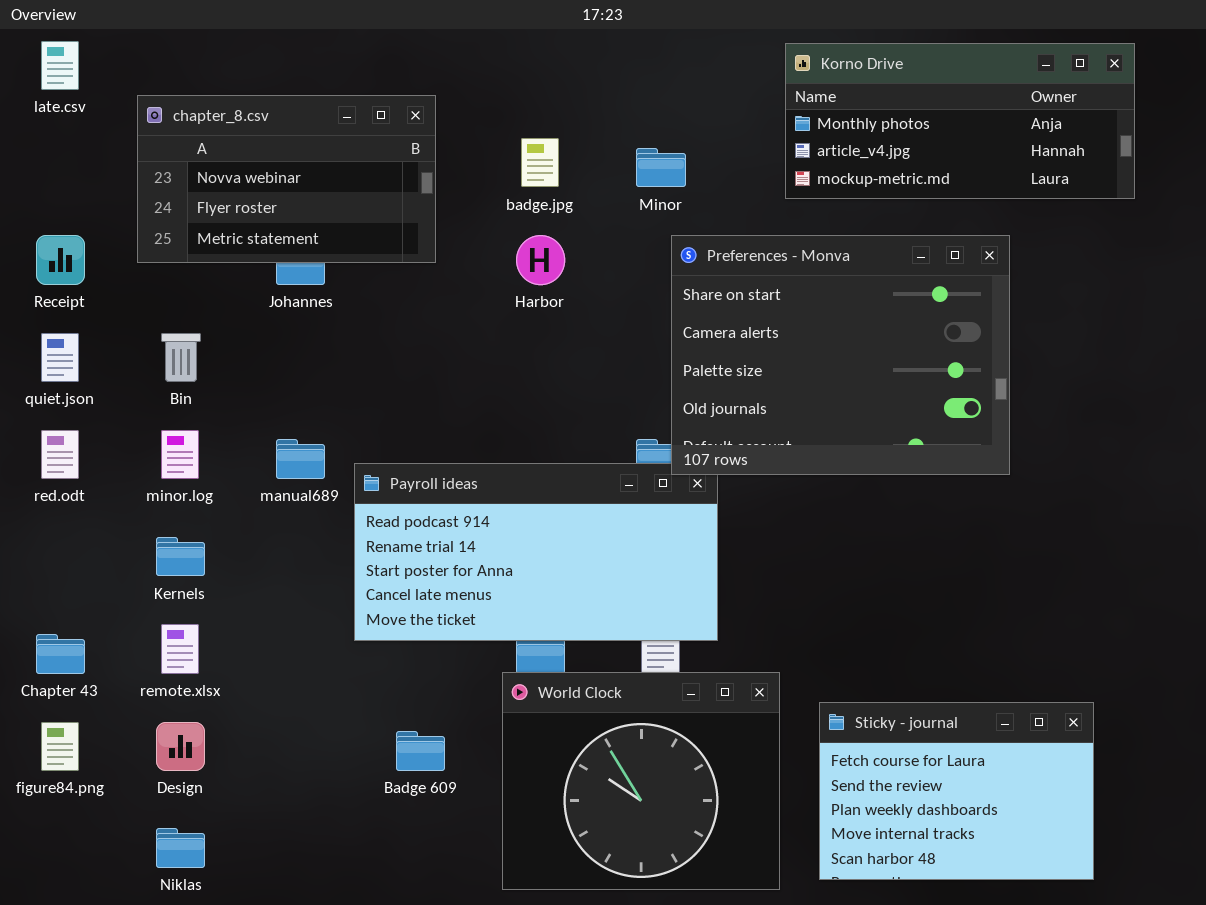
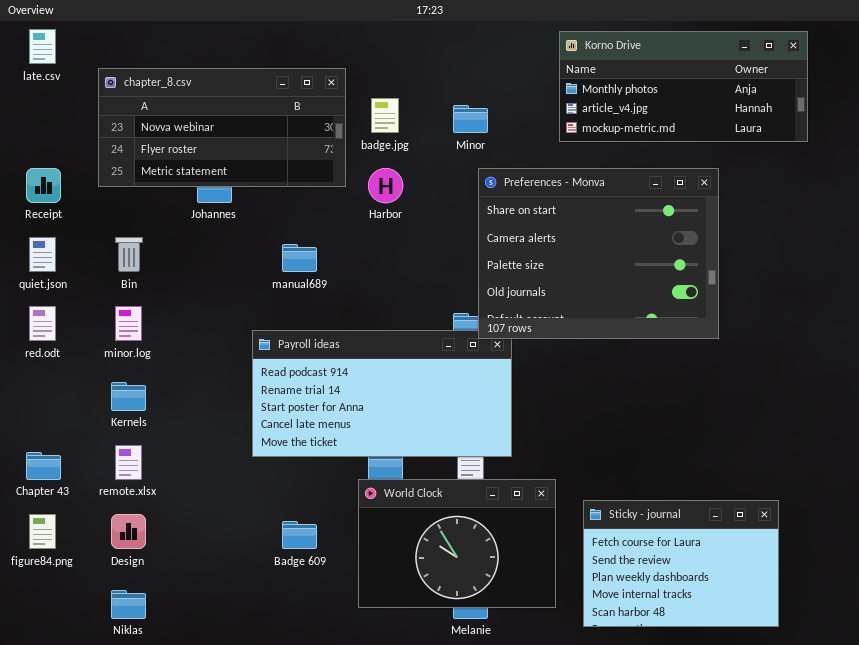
chapter_8.csv: [137,95,436,263] -> [98,68,346,187], resized
manual689: [276,439,325,479] -> [282,244,317,272], moved
World Clock: [502,672,780,890] -> [358,479,556,608], resized

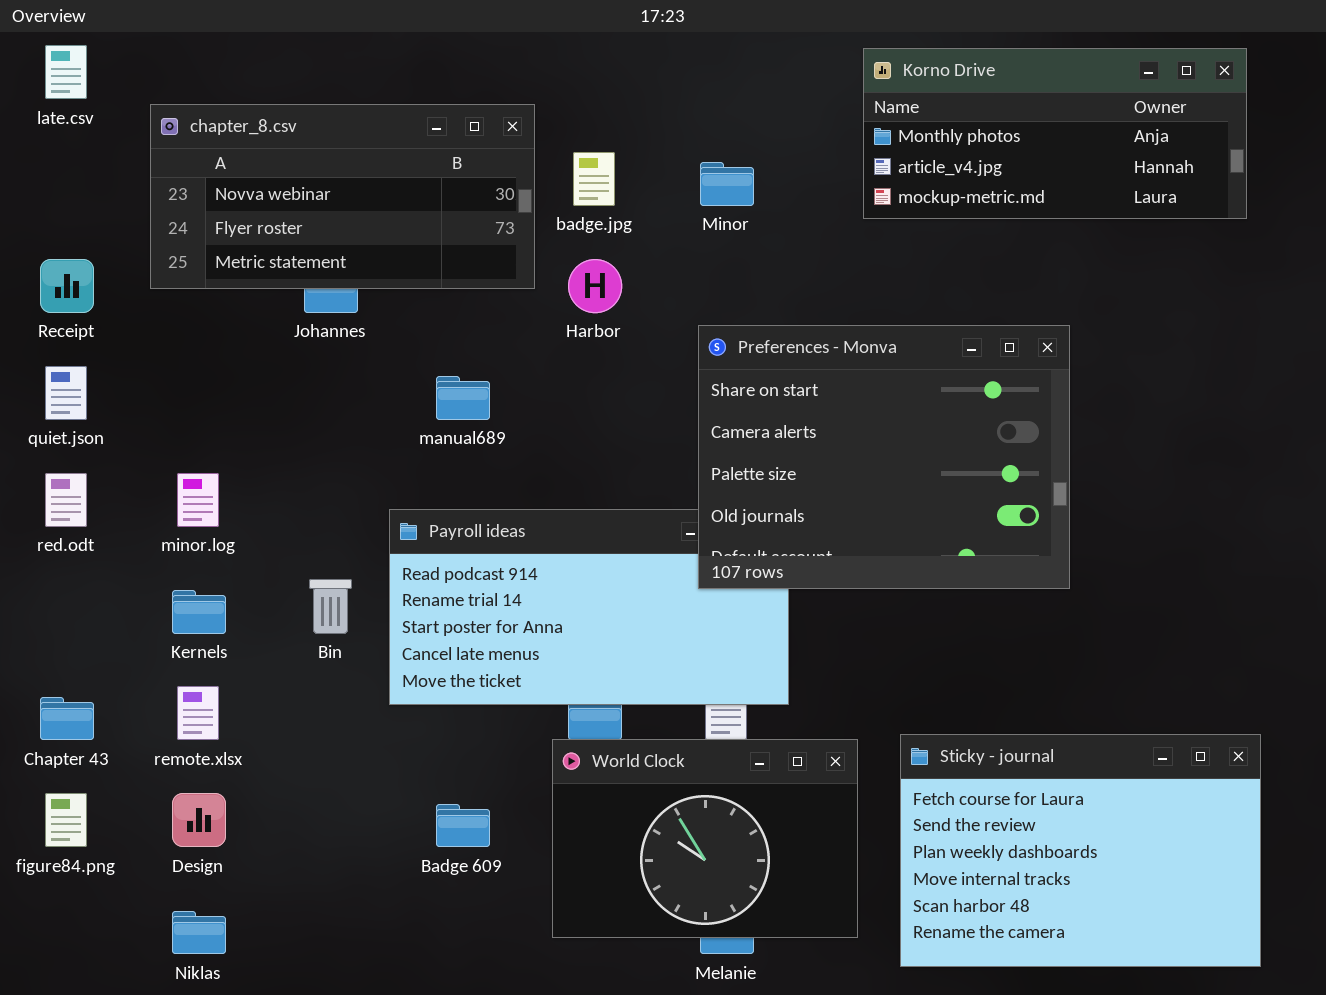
Preferences - Monva: [478,168,719,339] -> [698,325,1070,589], moved
Bin: [115,237,143,272] -> [309,579,352,634], moved
Sticky - journal: [583,500,779,627] -> [900,734,1261,967], resized

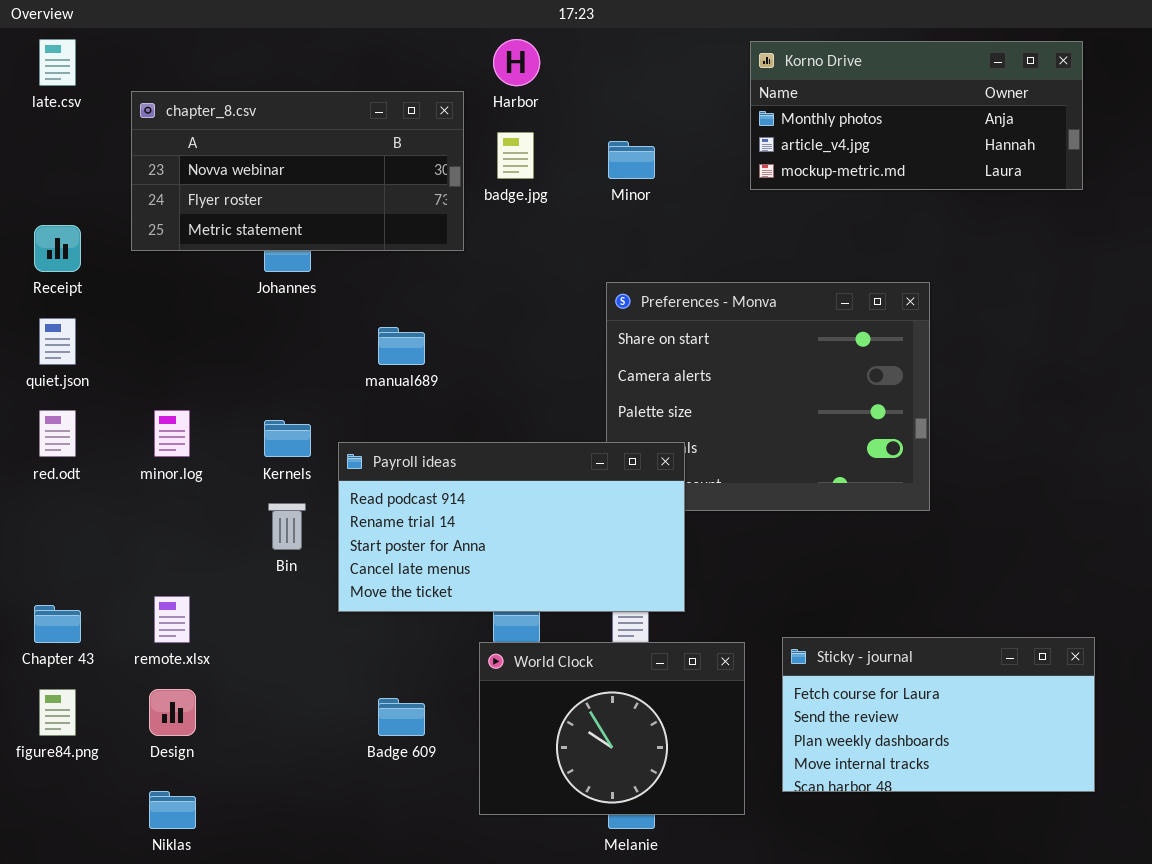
Harbor: [568,259,622,313] -> [493,39,540,86], moved
Payroll ideas: [389,509,789,705] -> [338,442,685,612], raised
Kernels: [172,590,226,634] -> [264,420,311,457], moved
Sticky - journal: [900,734,1261,967] -> [782,637,1095,792], resized

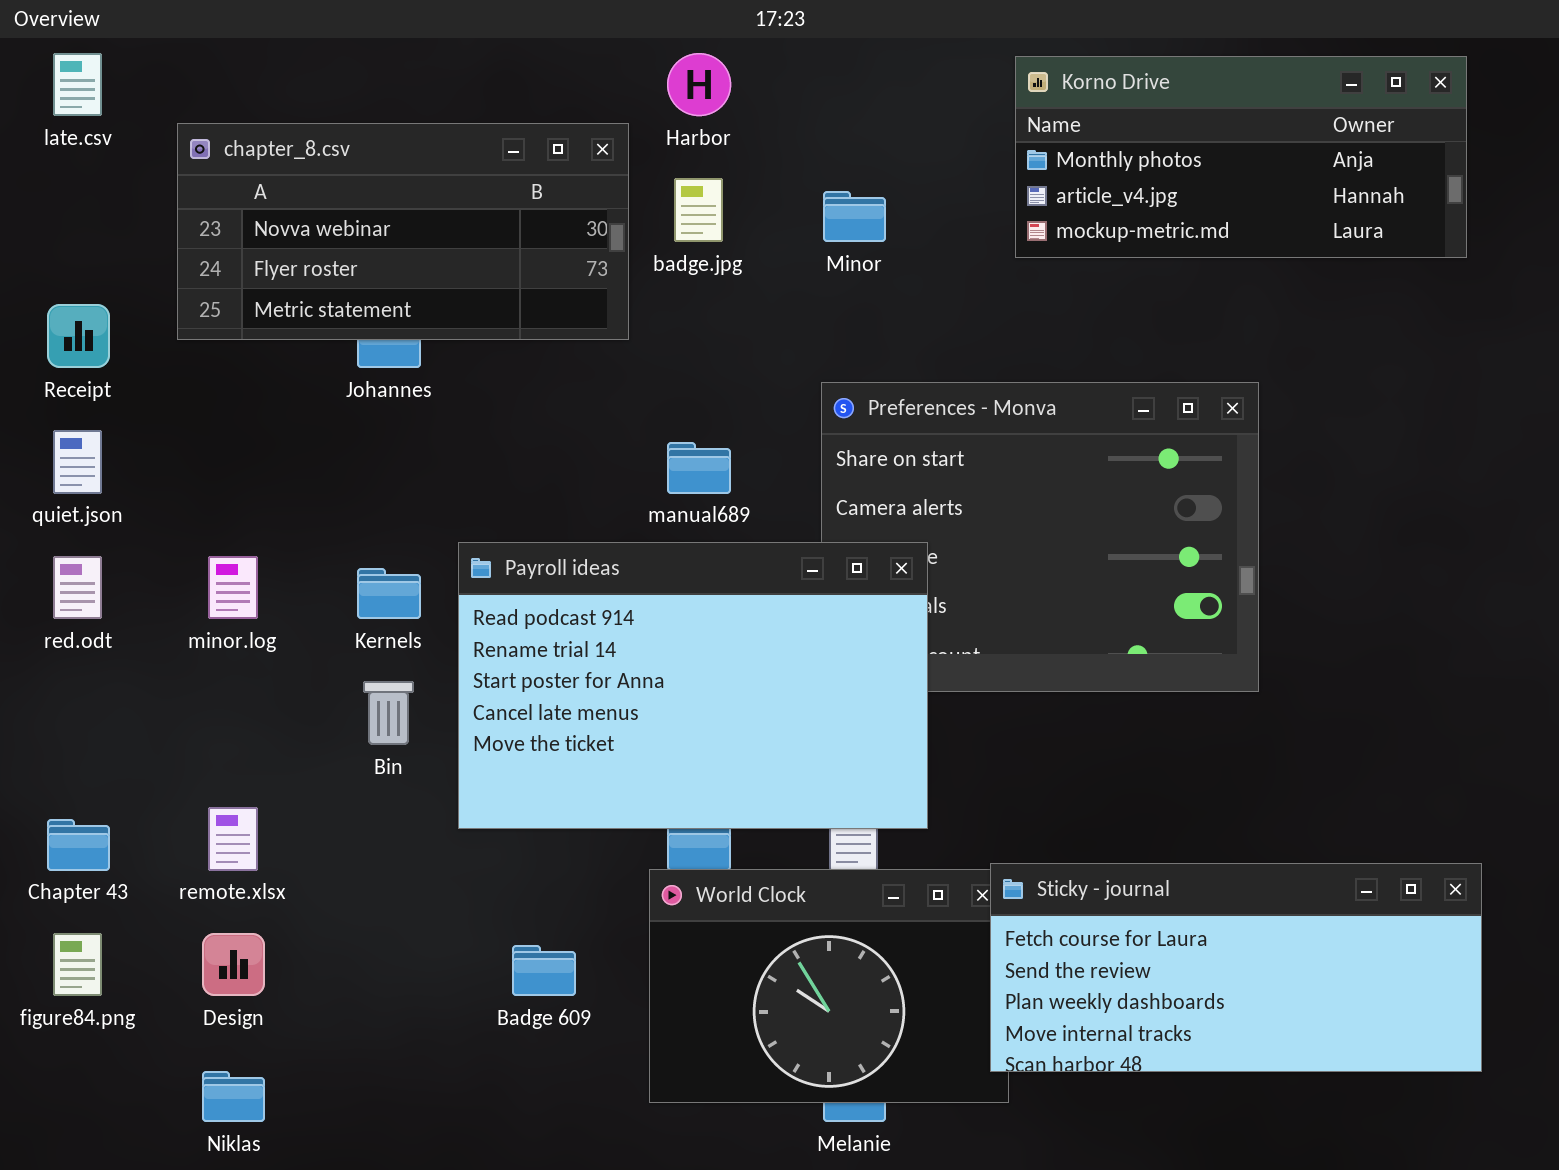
manual689: [378,327,425,365] -> [667,442,731,494], moved
Payroll ideas: [338,442,685,612] -> [458,542,928,829], resized
Sticky - journal: [782,637,1095,792] -> [990,863,1482,1072], resized

